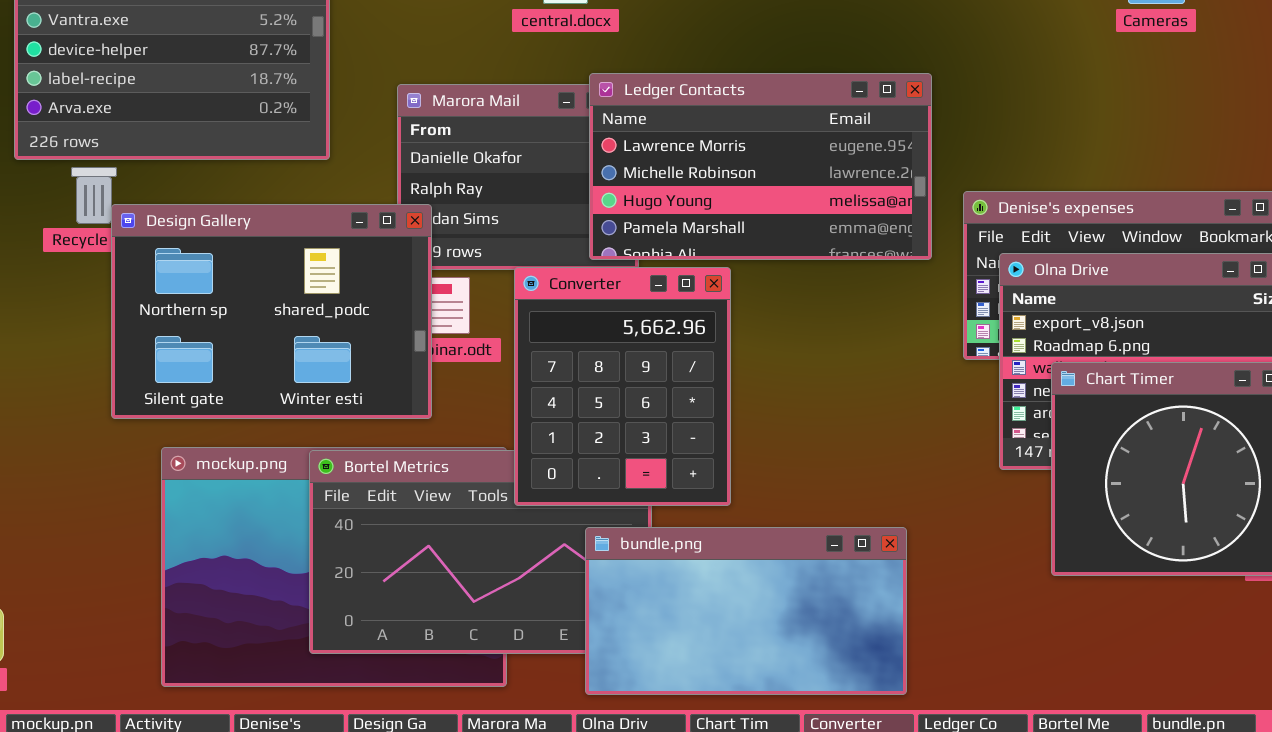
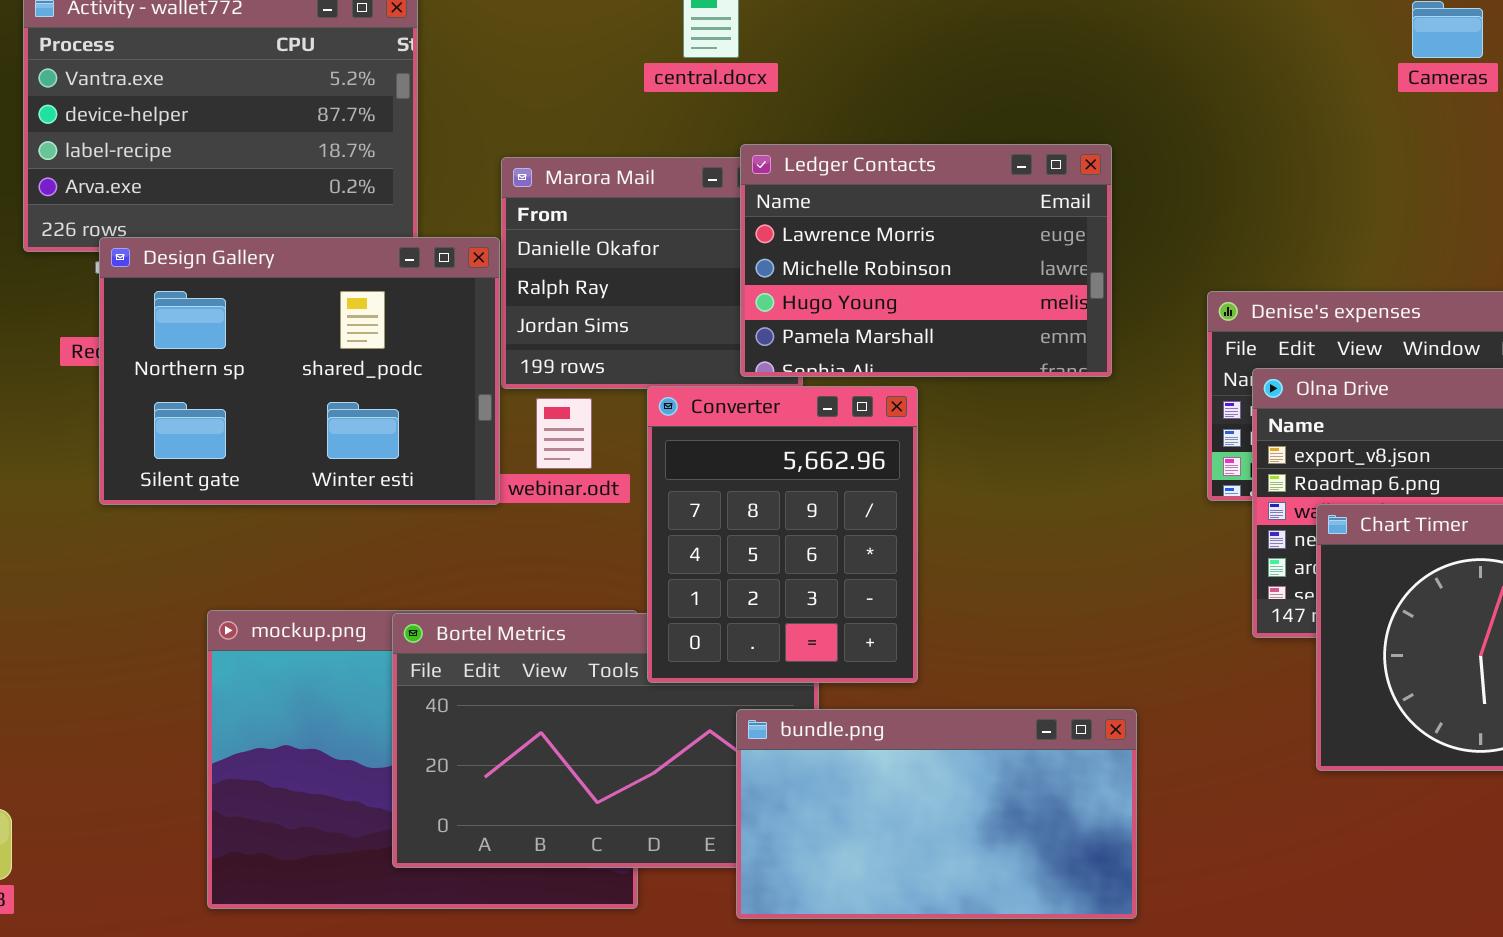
Ledger Contacts: [589,73,932,260] -> [740,144,1112,377], resized
Design Gallery: [111,204,432,419] -> [99,237,500,505], moved

